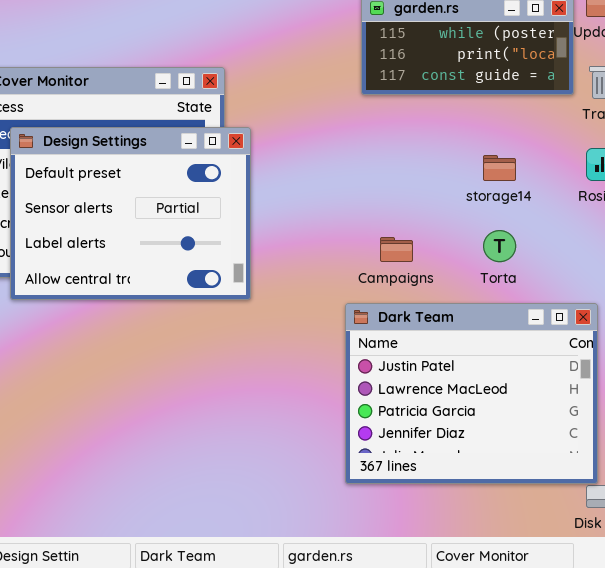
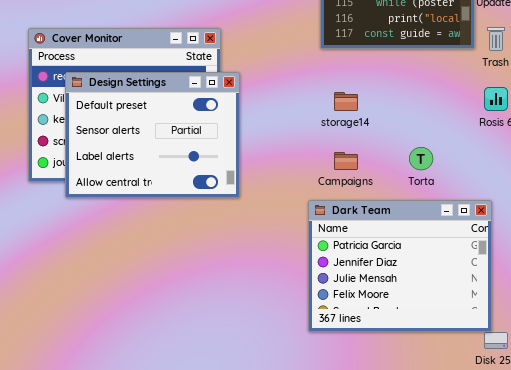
storage14: [483,155,516,181] -> [334,92,358,111], moved
Dark Team: [345,303,598,484] -> [308,200,492,332], scrolled down 2 rows

